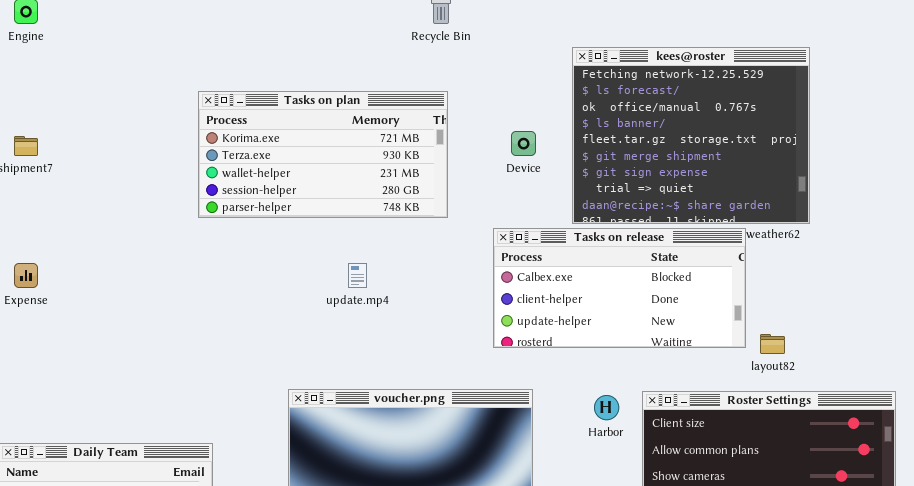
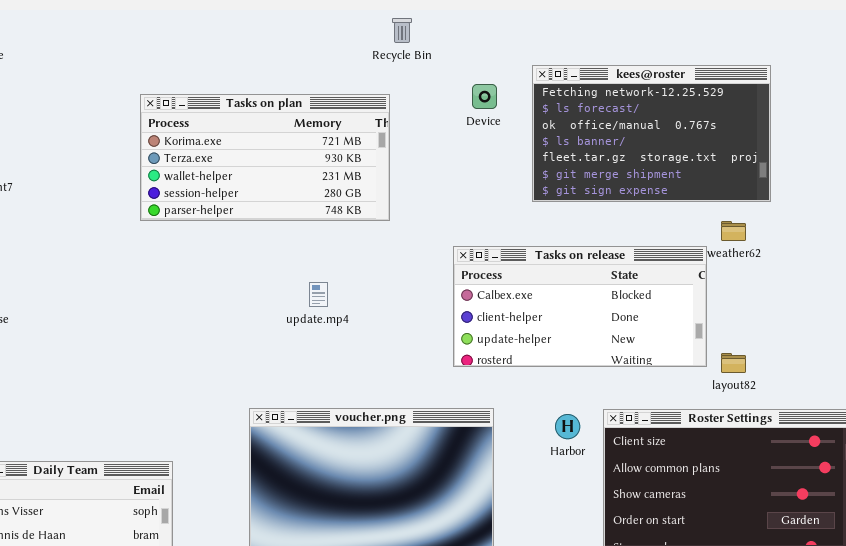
kees@roster: [572,47,810,224] -> [532,65,771,202], resized
Tasks on plan: [198,91,448,218] -> [140,94,390,221], moved
Device: [511,131,536,156] -> [472,84,497,109], moved

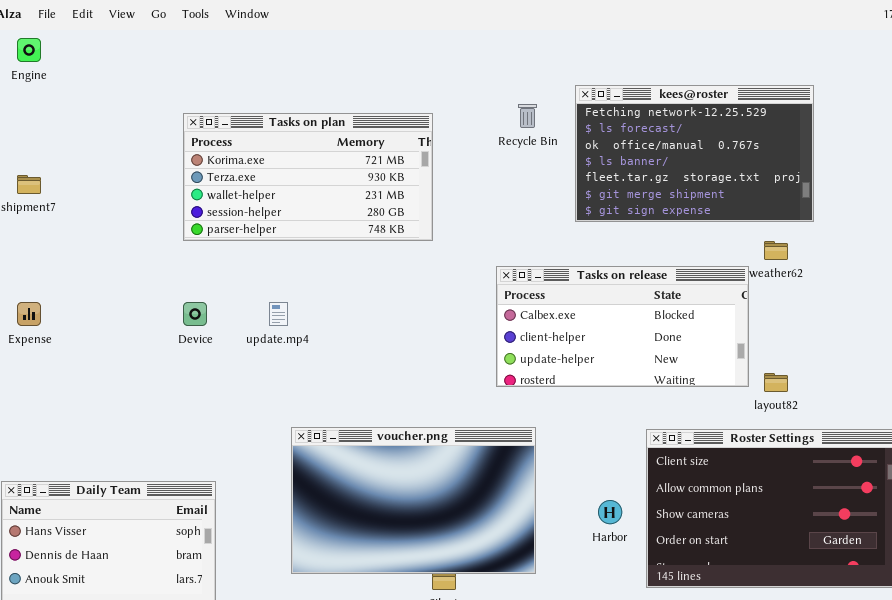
Recycle Bin: [392,18,412,43] -> [518,104,537,128], moved
Device: [472,84,497,109] -> [183,302,207,326], moved
update.mp4: [309,282,328,307] -> [269,302,288,326], moved
Harbor: [555,414,580,439] -> [598,500,622,524], moved

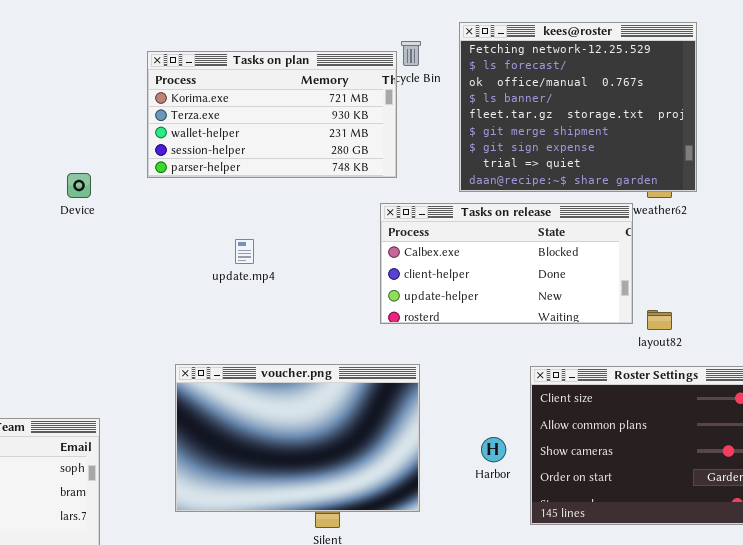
kees@roster: [575,85,814,222] -> [459,22,697,192], resized
Tasks on plan: [183,113,433,241] -> [147,51,397,178], moved
Device: [183,302,207,326] -> [67,173,91,198], moved
update.mp4: [269,302,288,326] -> [235,239,254,264], moved

